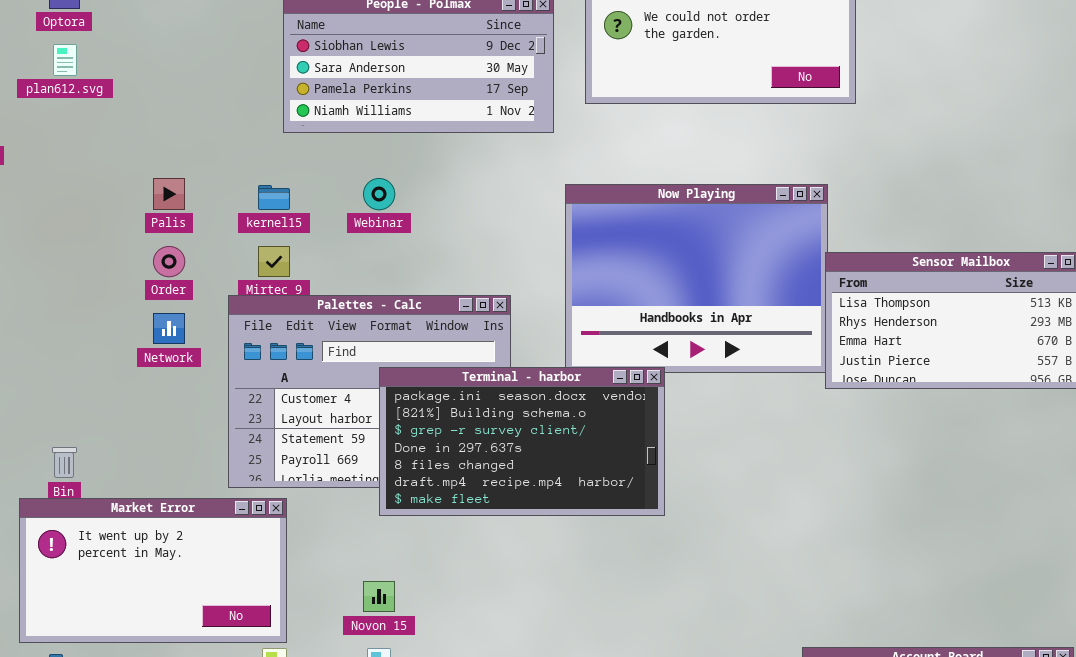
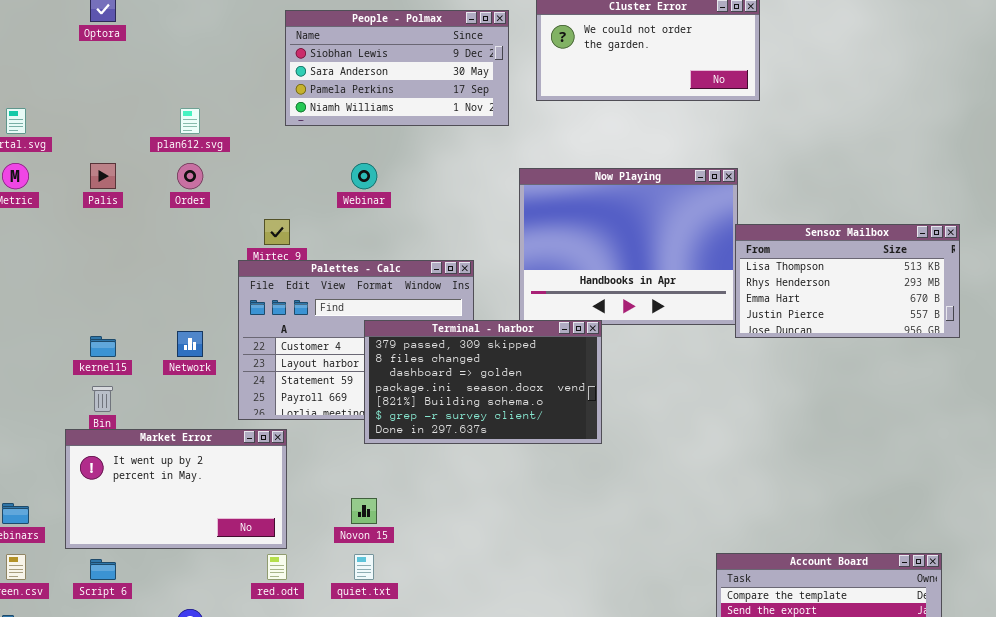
plan612.svg: [53,44,77,76] -> [180,108,200,134], moved
Palis: [153,178,185,210] -> [90,163,116,189], moved
kernel15: [258,185,290,210] -> [90,336,116,357], moved
Order: [153,246,185,277] -> [177,163,203,189], moved
Network: [153,313,185,344] -> [177,331,203,357], moved
Terminal - harbor: [379,367,665,516] -> [364,320,602,444], scrolled up 3 rows

